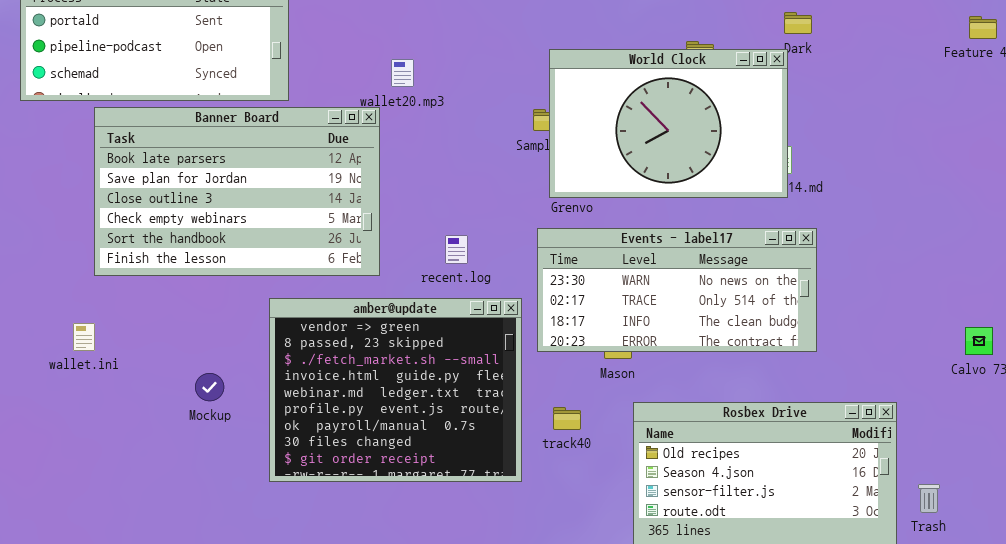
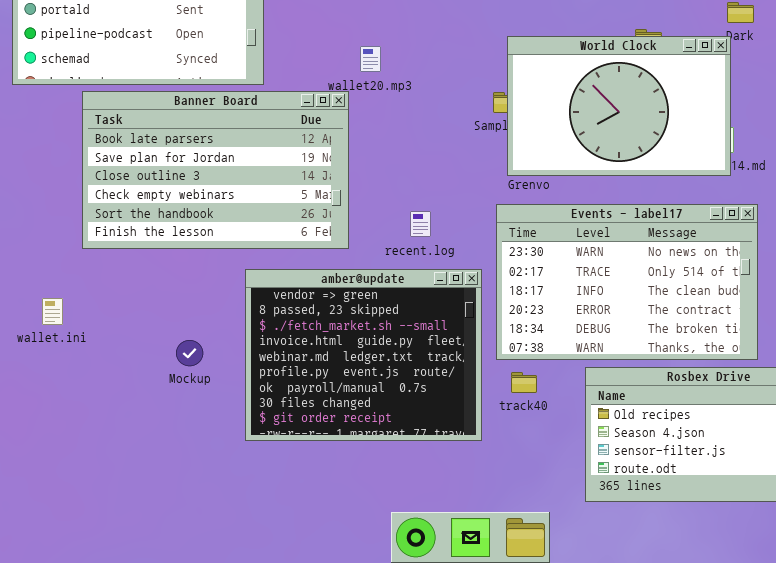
Events - label17: [537,228,817,352] -> [496,204,758,360], resized
wallet.ini: [73,323,95,351] -> [42,298,63,325], moved

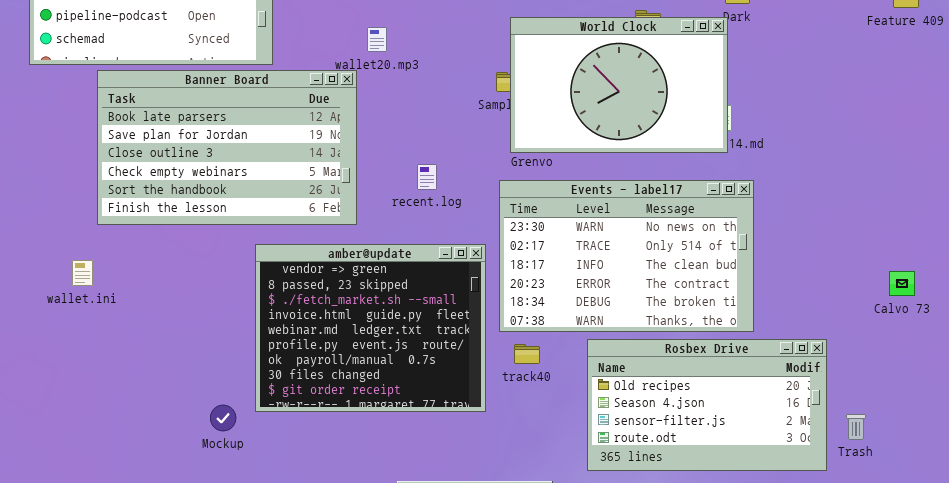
recent.log: [410,211,431,237] -> [417,164,437,190], moved
wallet.ini: [42,298,63,325] -> [72,260,93,286], moved
Mockup: [176,340,203,366] -> [210,405,236,431], moved

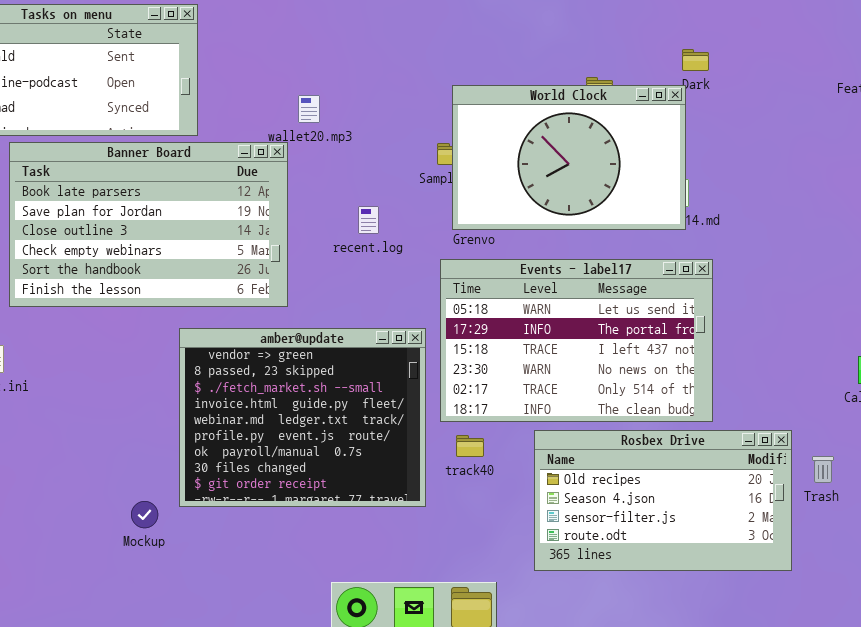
recent.log: [417,164,437,190] -> [358,206,379,234], moved
Events - label17: [499,180,754,332] -> [440,259,713,422], scrolled up 3 rows
Trash: [846,414,866,440] -> [812,456,834,483], moved

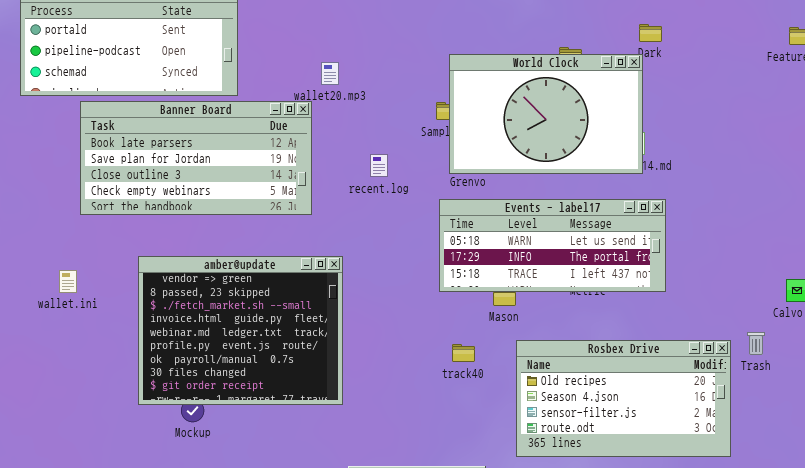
Banner Board: [9,142,288,307] -> [80,101,312,215], resized
Events - label17: [440,259,713,422] -> [439,199,666,292], resized
amber@update: [179,328,426,507] -> [138,256,343,405], moved
Trash: [812,456,834,483] -> [747,332,765,355], moved

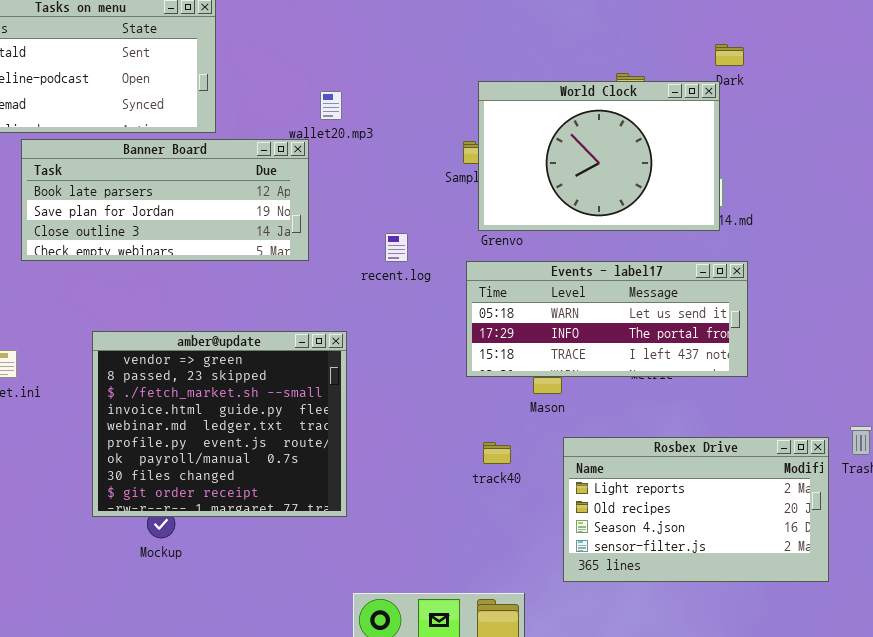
Banner Board: [80,101,312,215] -> [21,139,309,261], resized
recent.log: [370,154,388,177] -> [385,233,408,262], moved
Rosbex Drive: [516,340,731,457] -> [563,437,829,582], scrolled up 1 row

